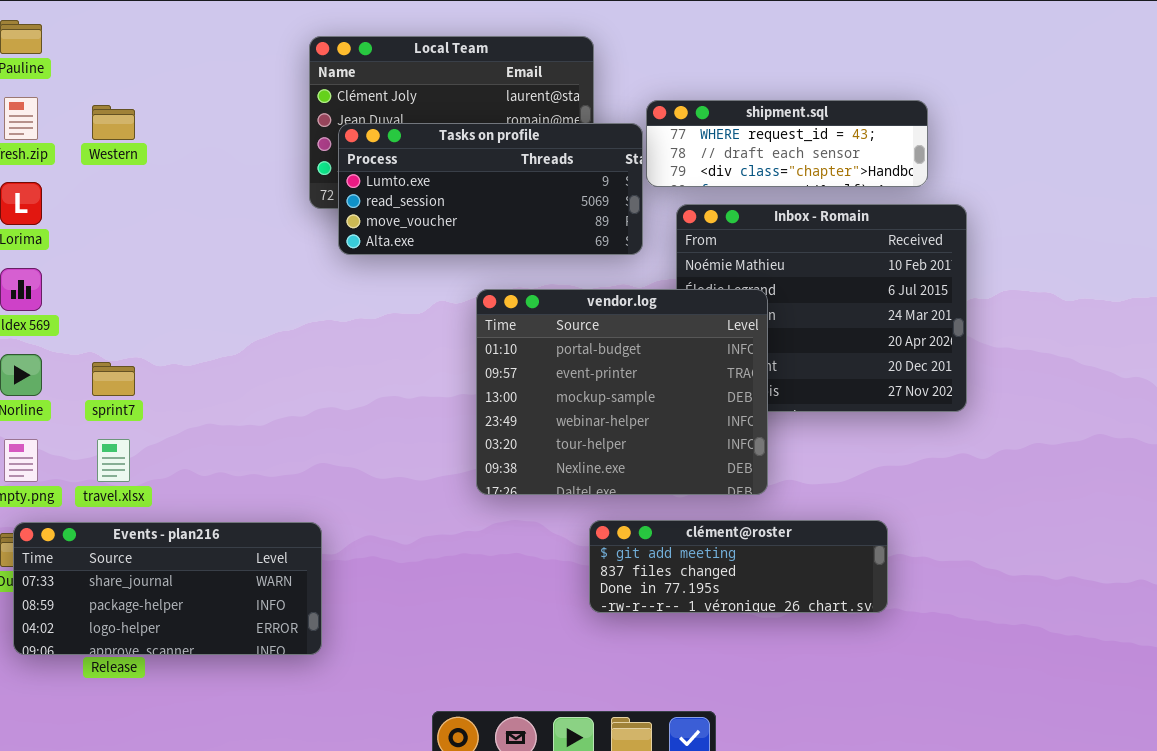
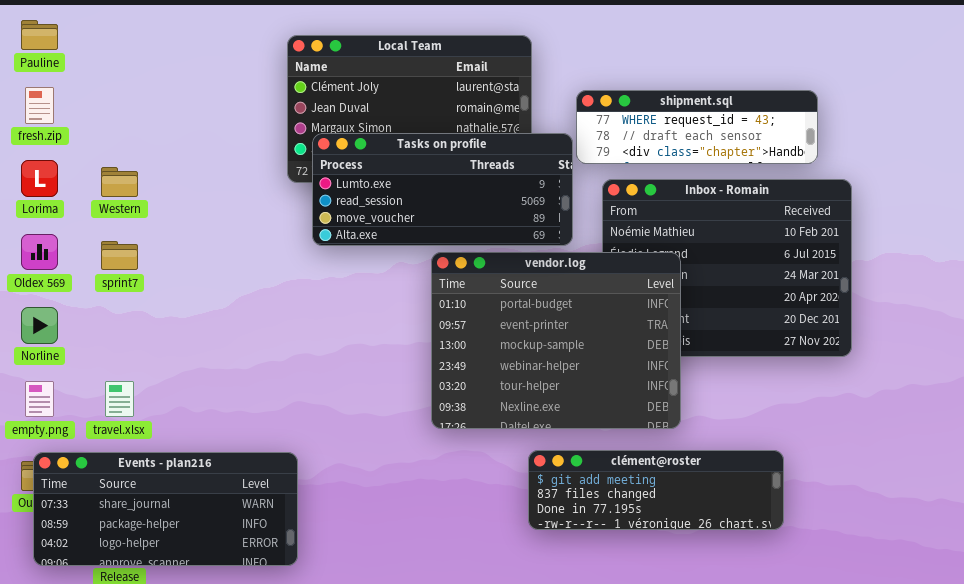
Western: [92,105,135,140] -> [101,167,138,197], moved
Tasks on profile: [338,123,643,255] -> [312,133,573,246], moved
sprint7: [92,362,135,396] -> [101,241,138,270], moved

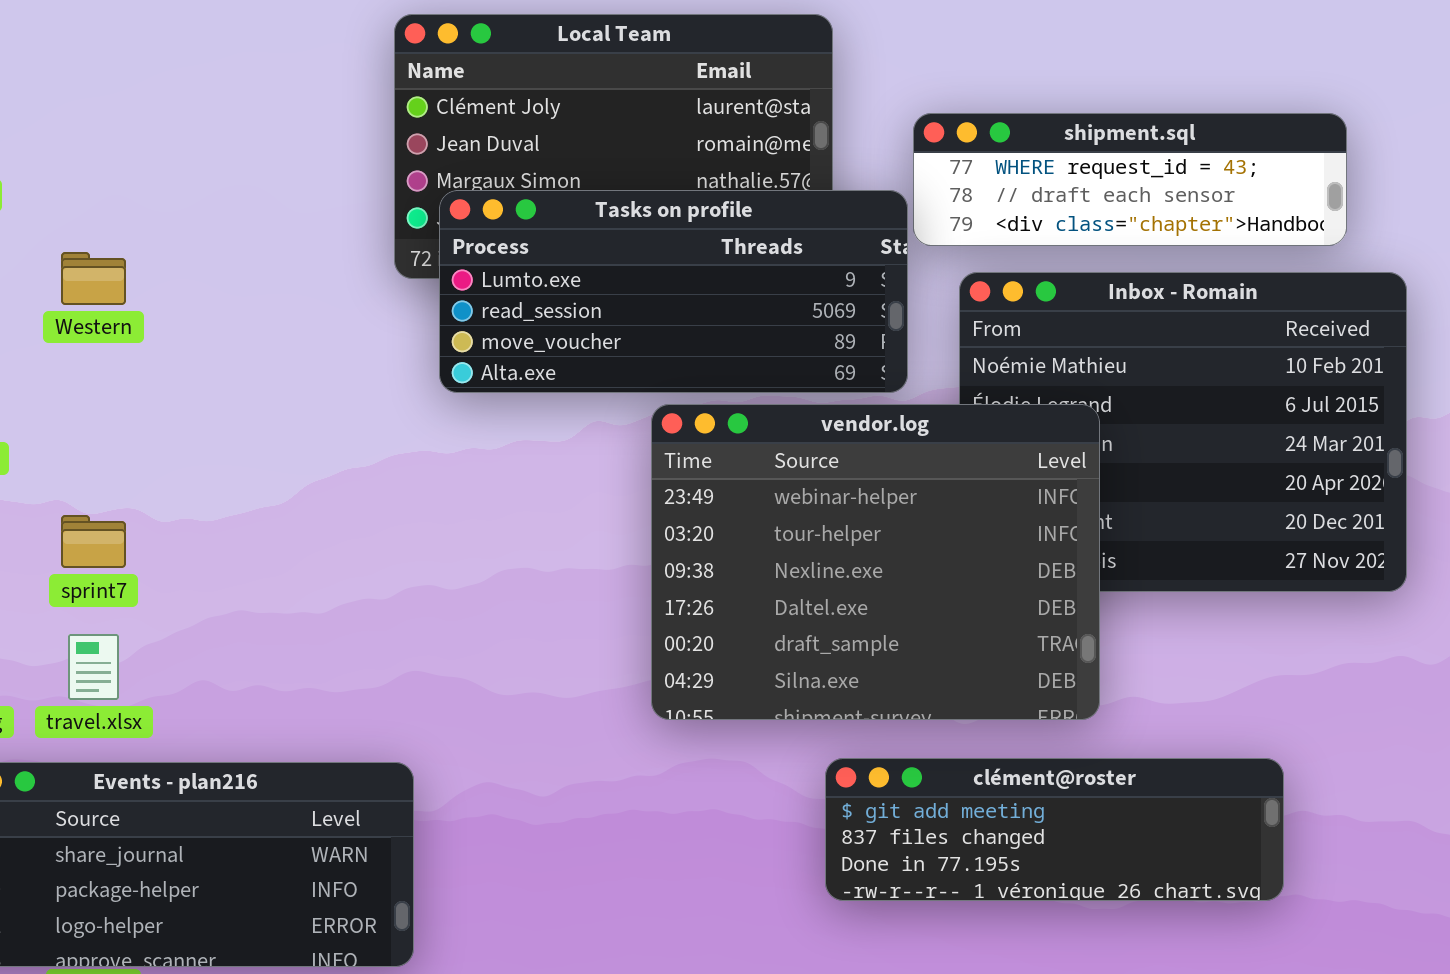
sprint7: [101,241,138,270] -> [61,515,126,568], moved
vendor.log: [431,252,681,429] -> [651,404,1100,720], scrolled down 3 rows

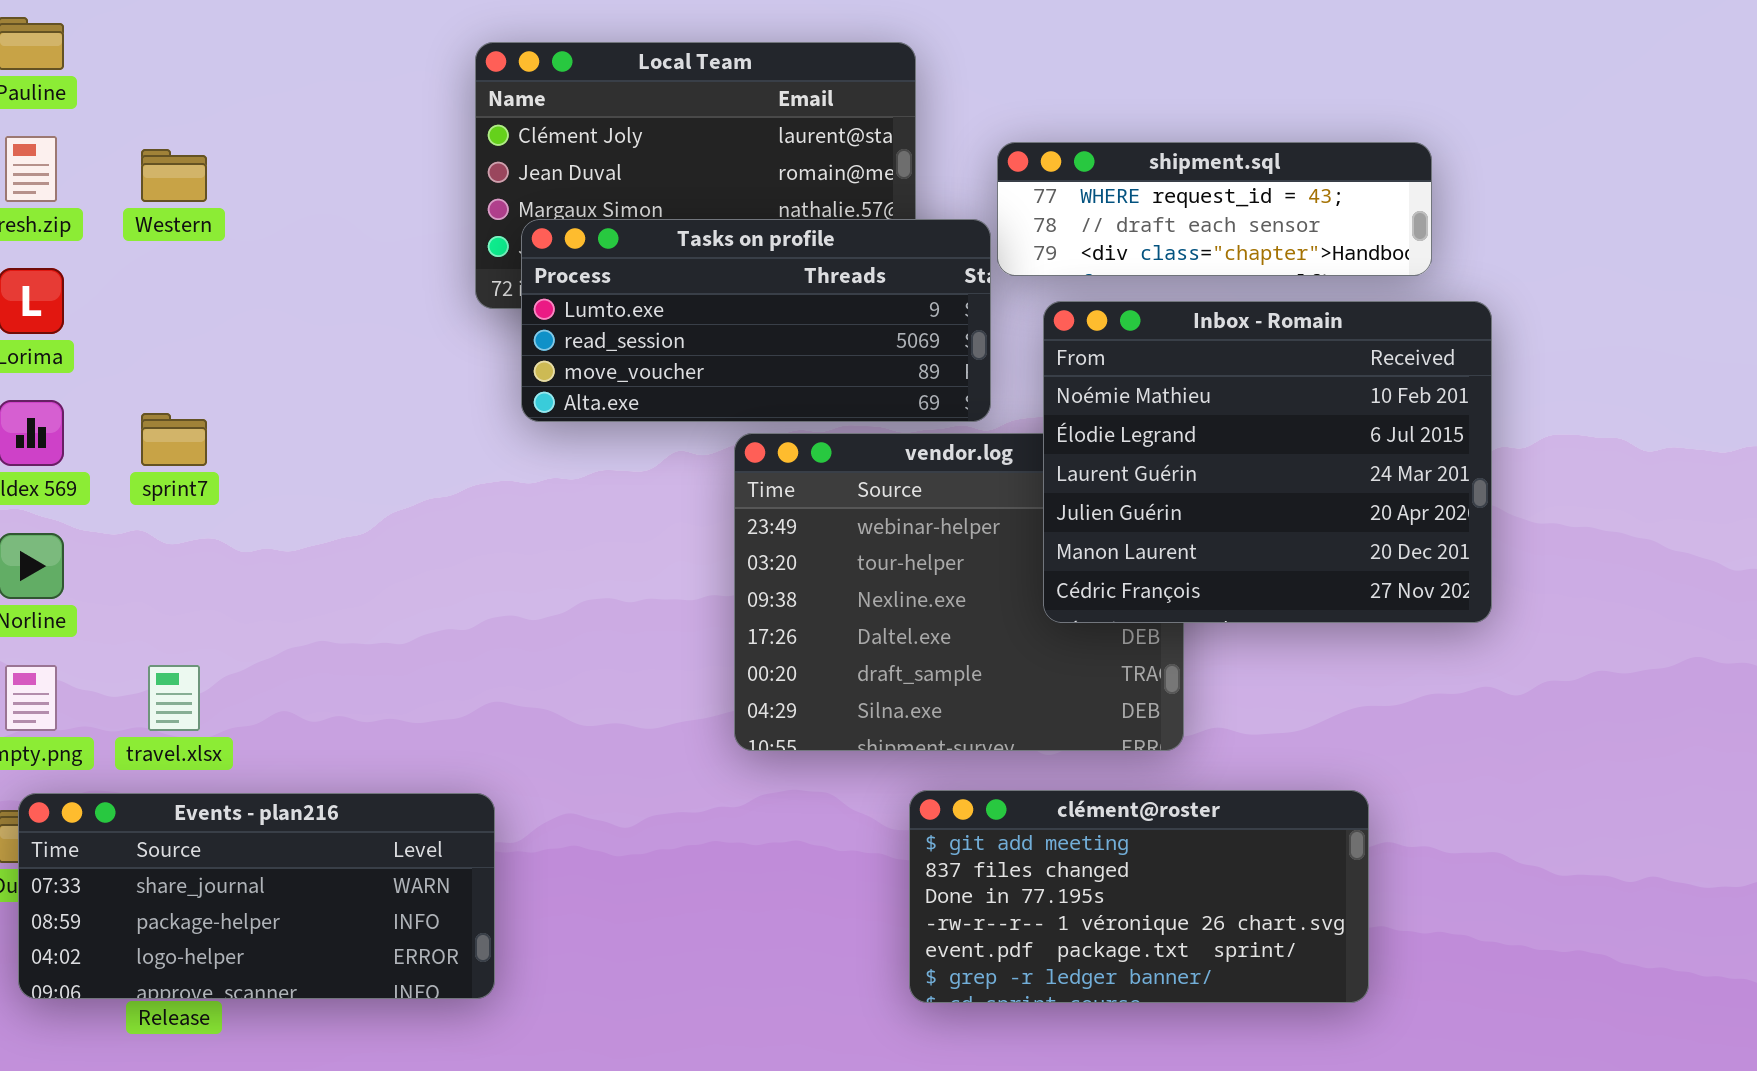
Western: [61,252,126,305] -> [141,149,207,202], moved
Inbox - Romain: [959,272,1407,592] -> [1043,301,1492,623], raised
sprint7: [61,515,126,568] -> [141,413,207,466], moved
clément@roster: [825,758,1284,901] -> [909,790,1369,1003], resized

